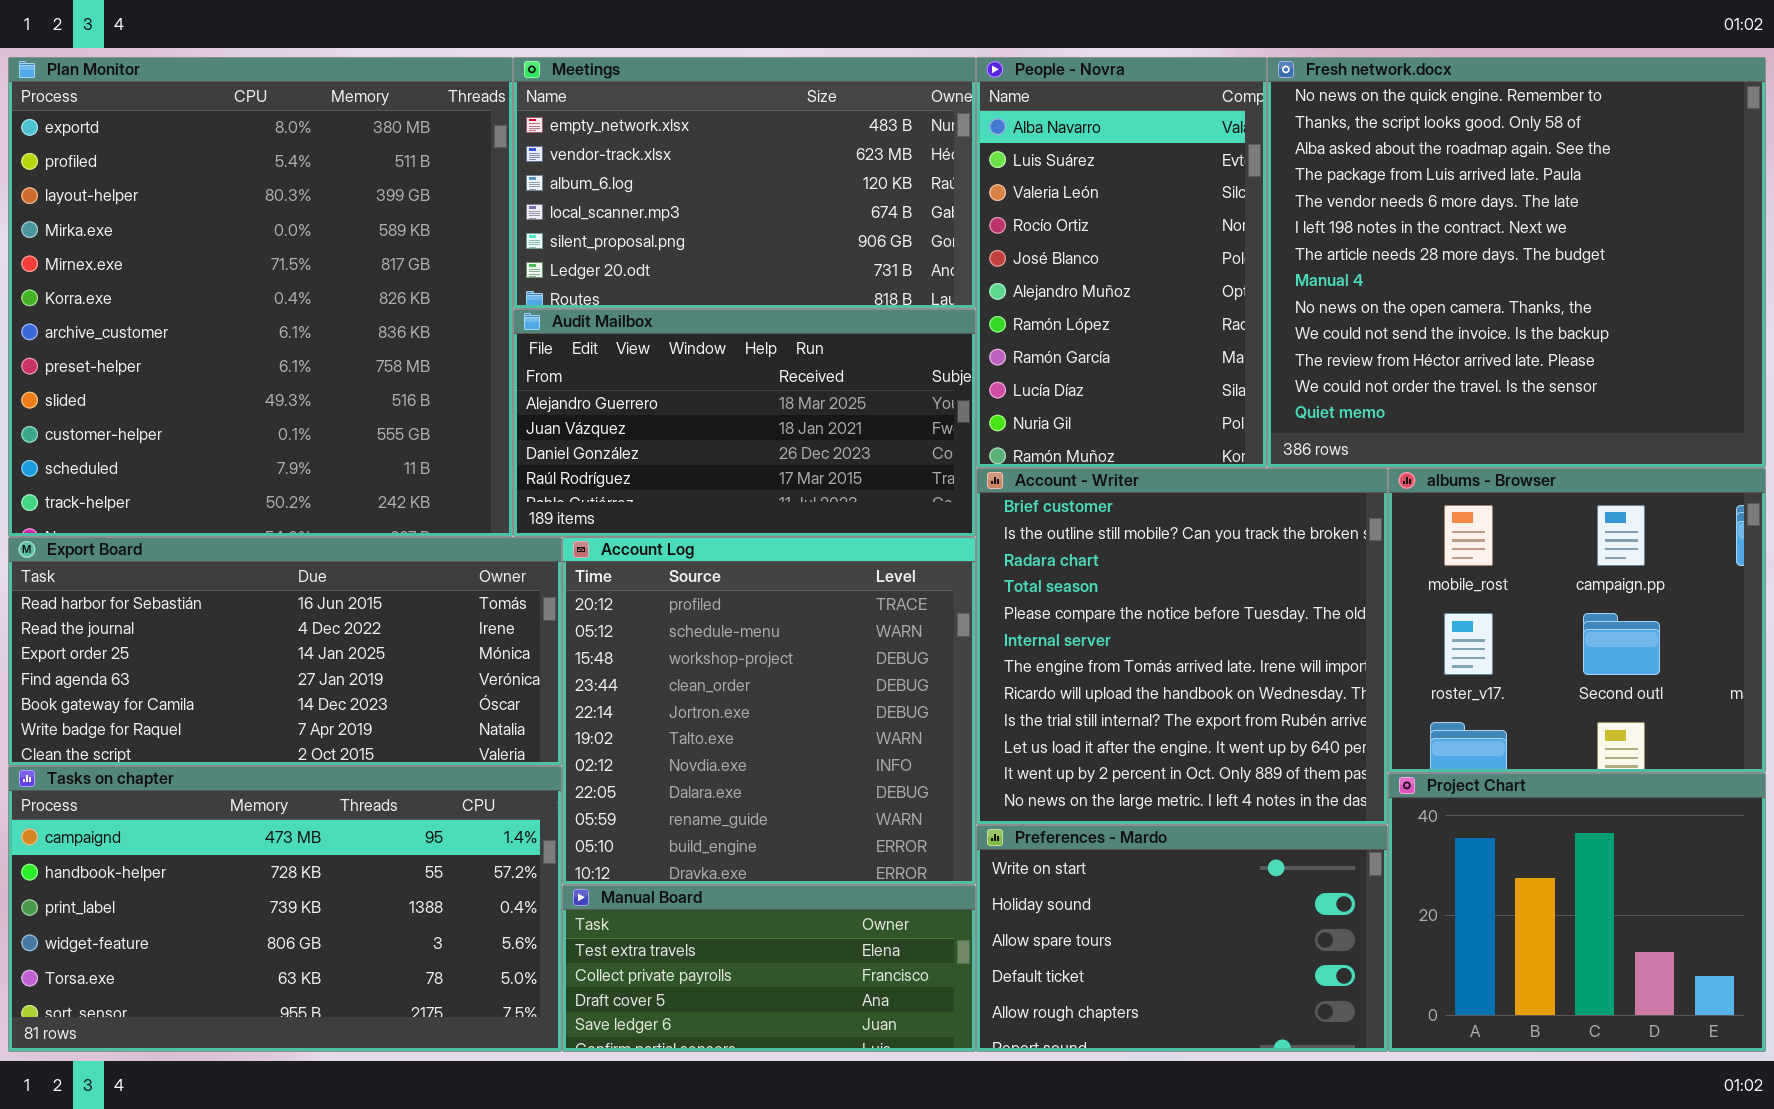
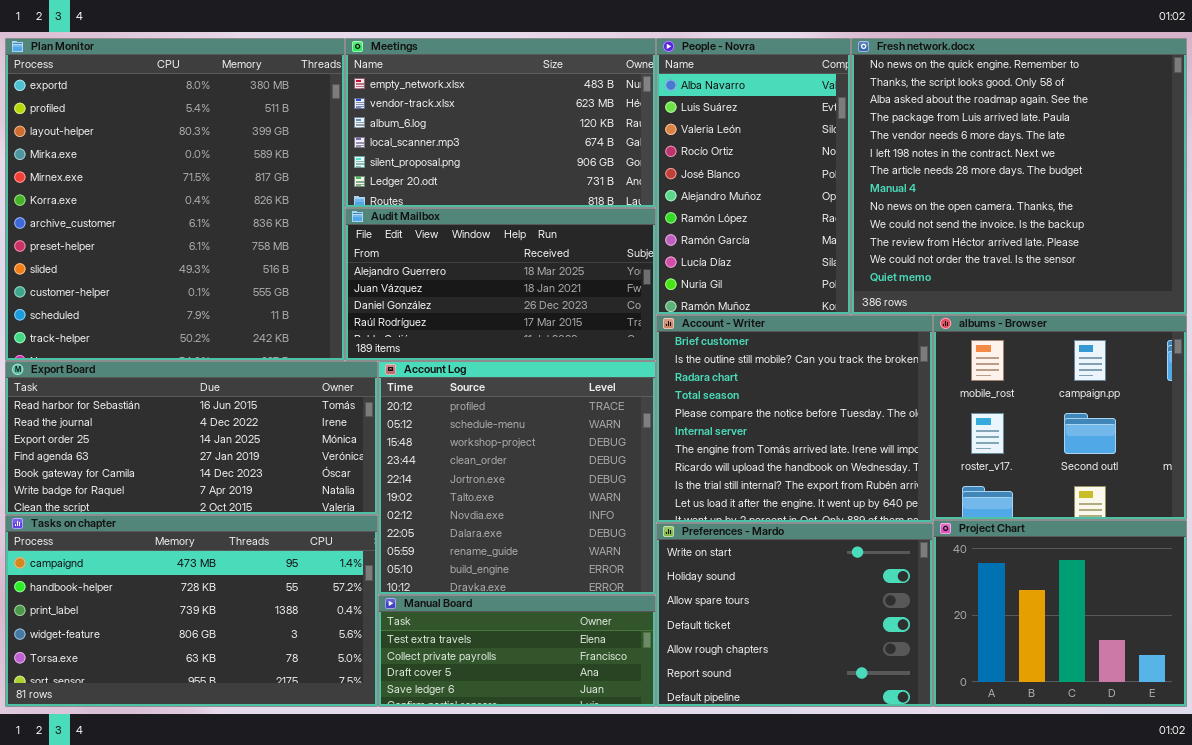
Account - Writer: [976,468,1388,825] -> [656,315,933,523], resized
Preferences - Mardo: [976,825,1388,1052] -> [656,523,933,707], resized

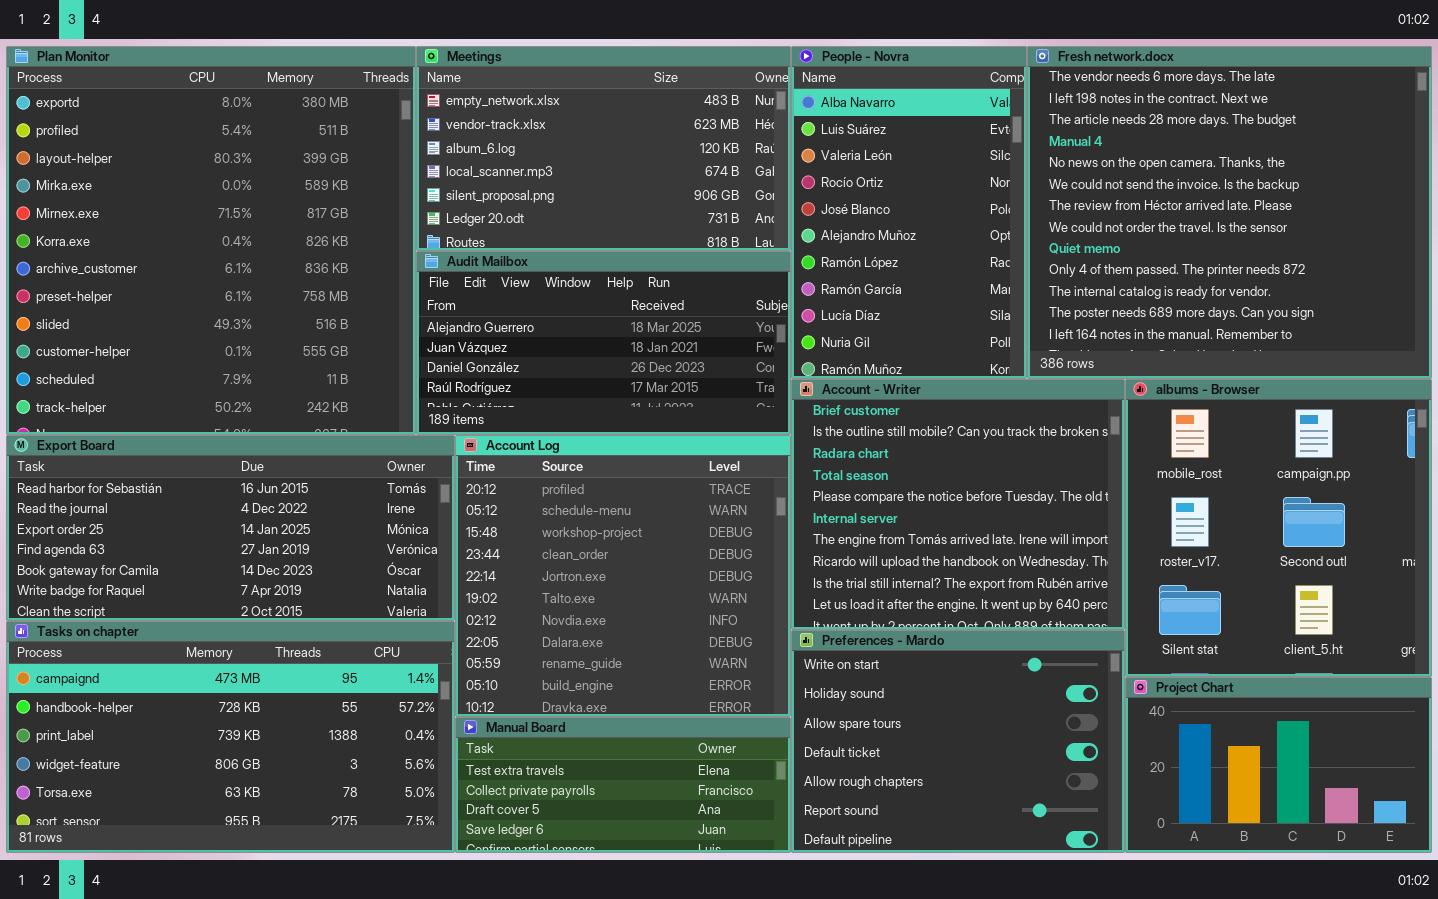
Fresh network.docx: [851,38,1187,315] -> [1027,46,1432,379], scrolled down 4 rows
albums - Browser: [933,315,1187,520] -> [1125,379,1432,677], resized
Project Chart: [933,520,1187,707] -> [1125,677,1432,853], resized

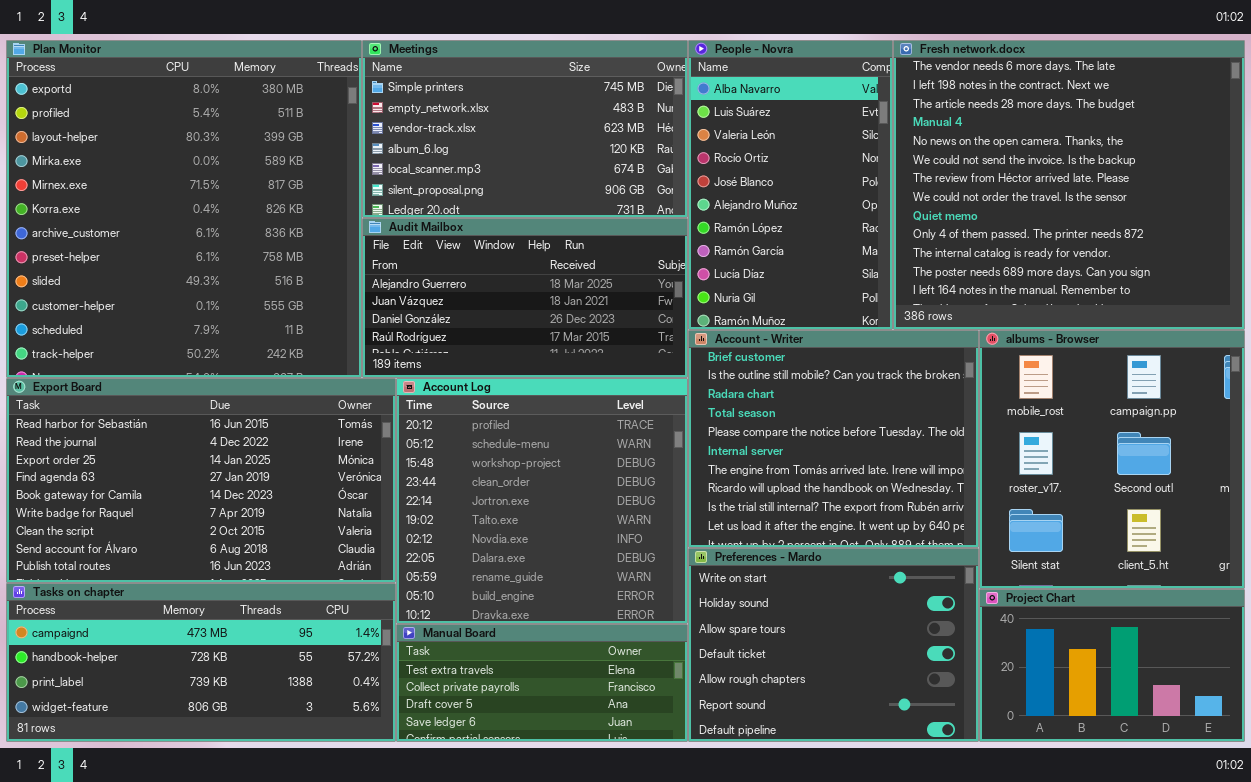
Meetings: [416,46,791,251] -> [362,40,688,218], scrolled up 1 row
Export Board: [6,435,455,621] -> [6,378,396,583], resized
Tasks on chapter: [6,621,455,853] -> [6,583,396,742], resized

